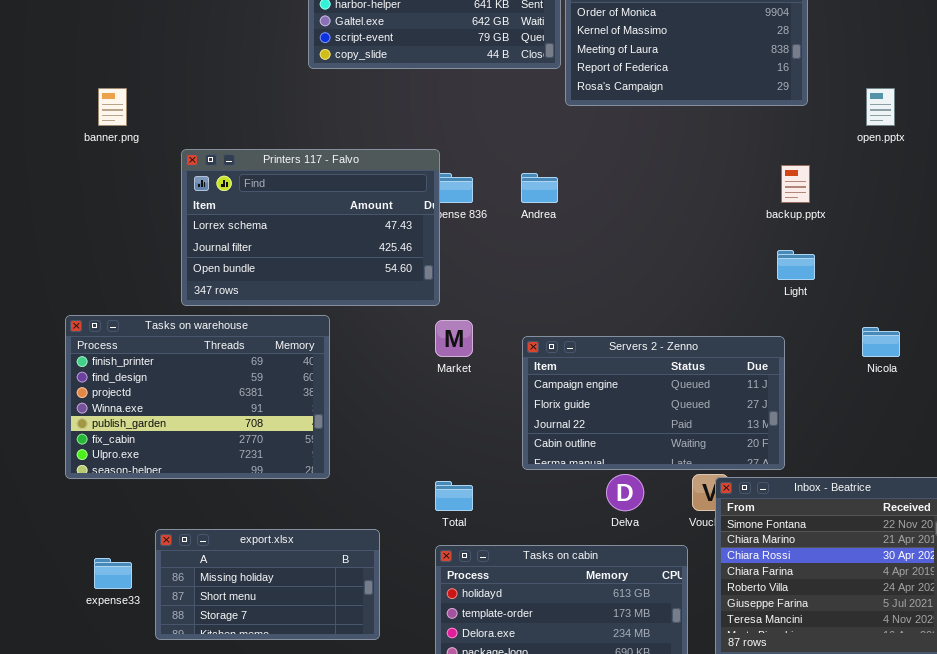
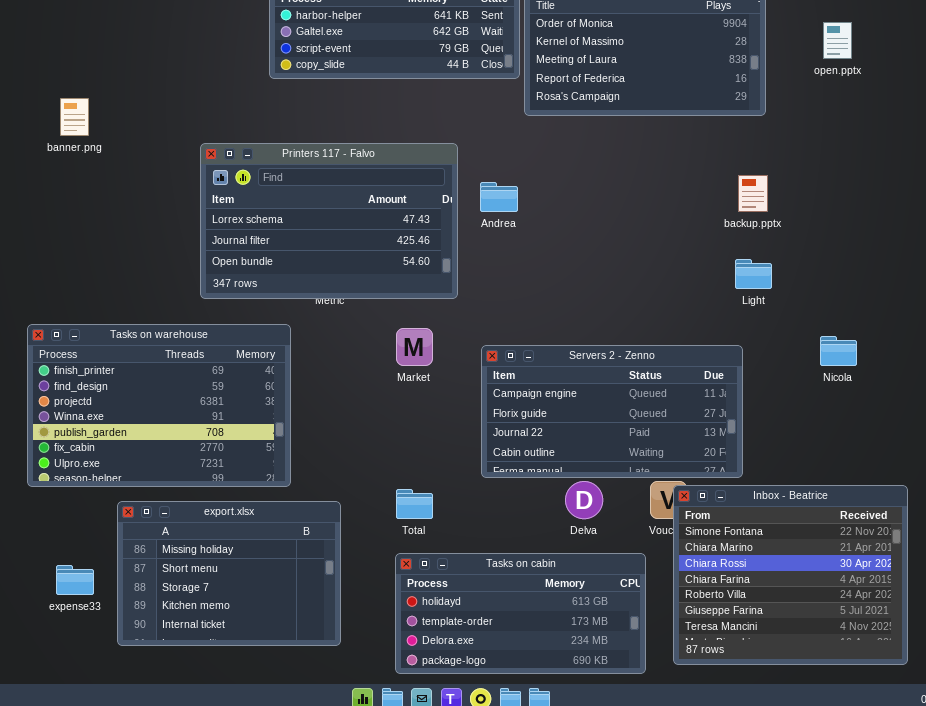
open.pptx: [866,88,895,126] -> [823,22,852,59], moved
Printers 117 - Falvo: [181,149,440,306] -> [200,143,458,299], moved
export.xlsx: [155,529,380,640] -> [117,501,341,646], resized

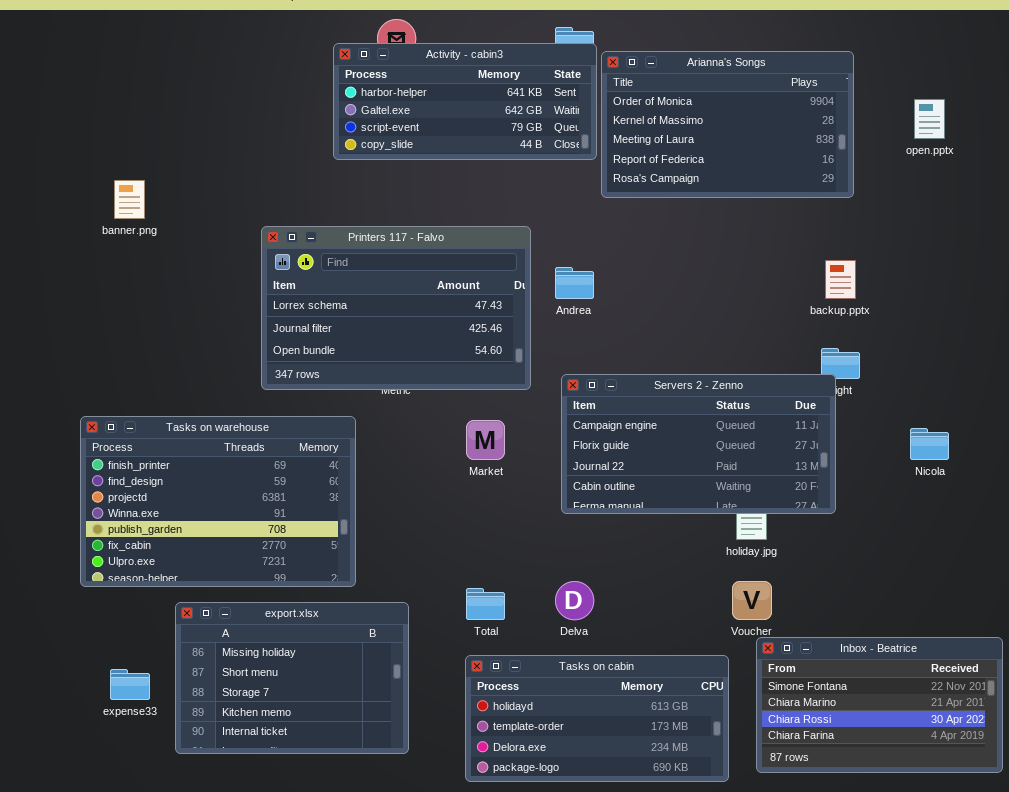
Servers 2 - Zenno: [481,345,743,478] -> [561,374,836,514], moved
Delva: [565,481,603,519] -> [555,581,594,620], moved
Inbox - Beatrice: [673,485,908,665] -> [756,637,1003,773], resized

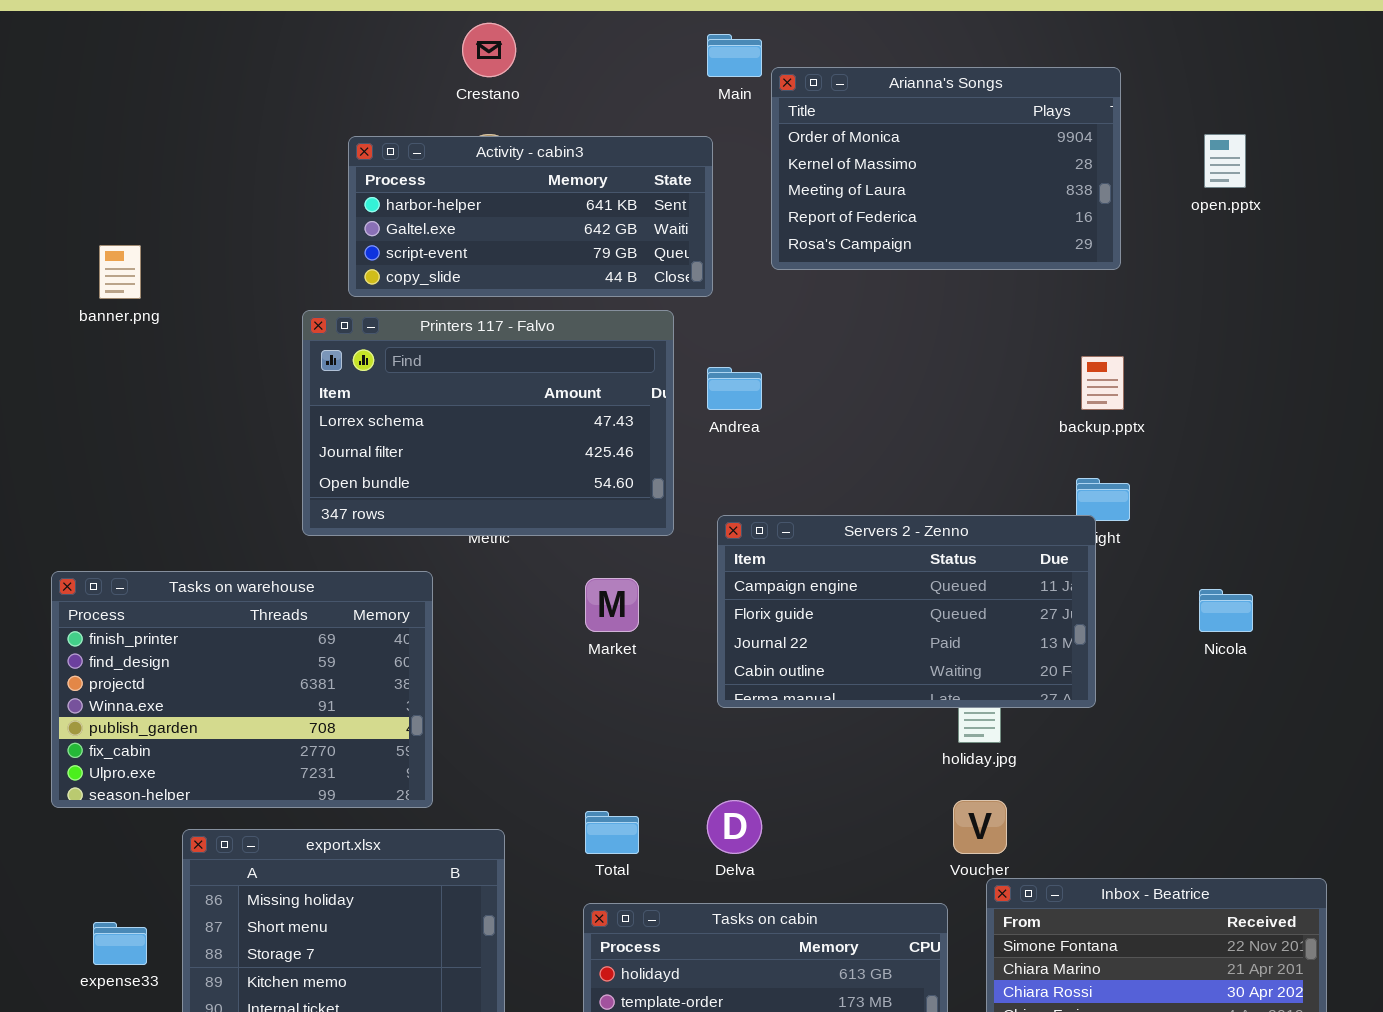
Activity - cabin3: [333,43,597,160] -> [348,136,713,297], moved

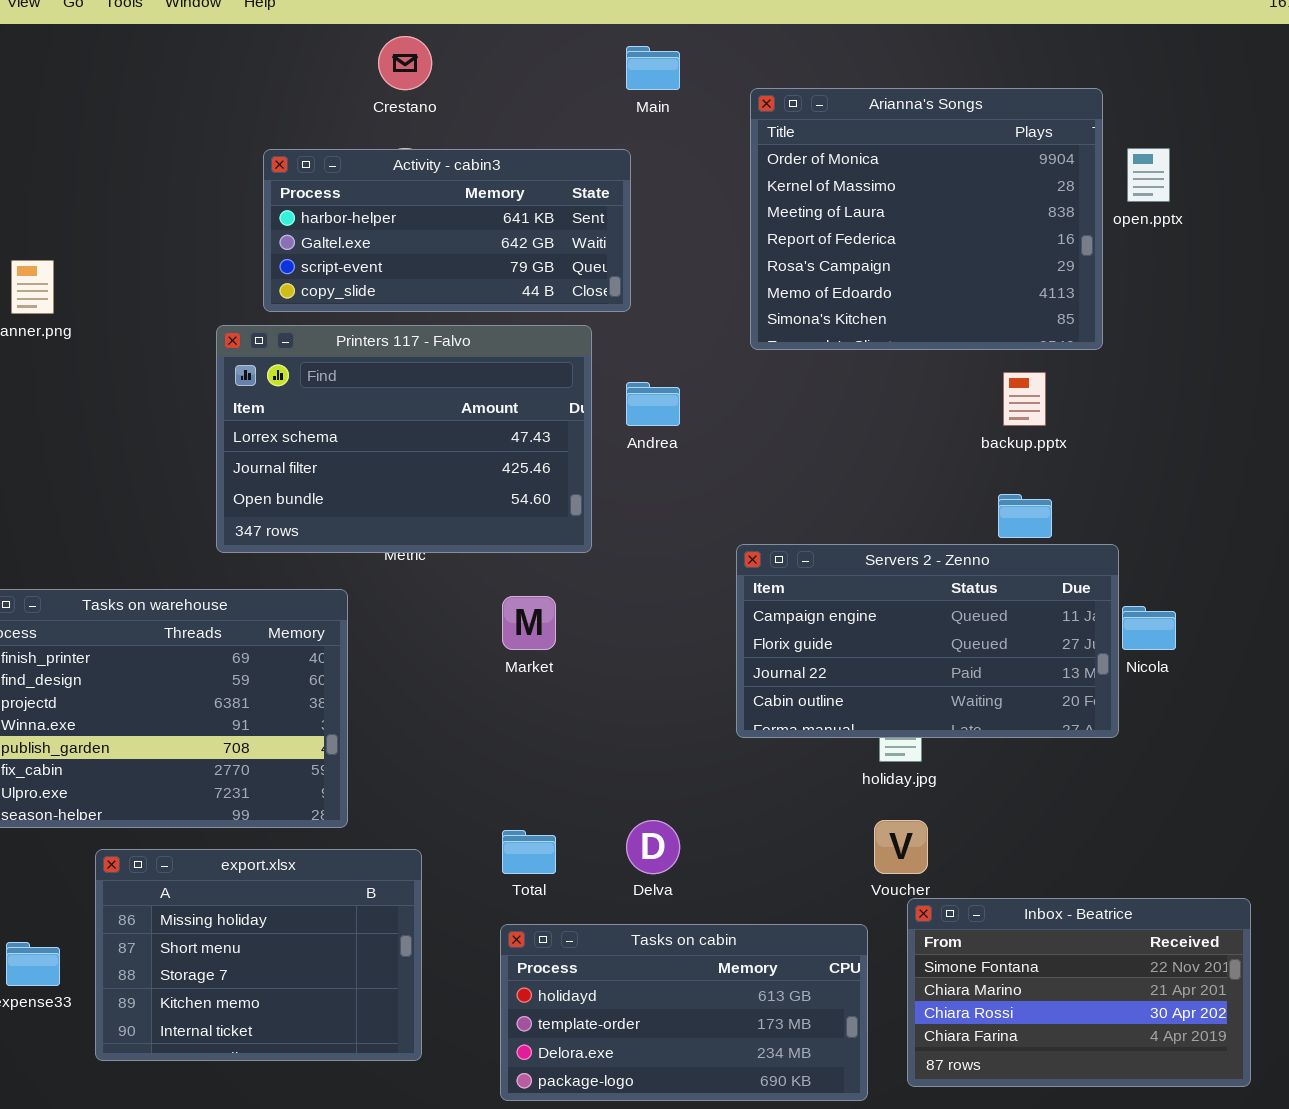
Arianna's Songs: [771,67,1121,270] -> [750,88,1103,350], moved, resized
Servers 2 - Zenno: [717,515,1096,708] -> [736,544,1119,738], moved

